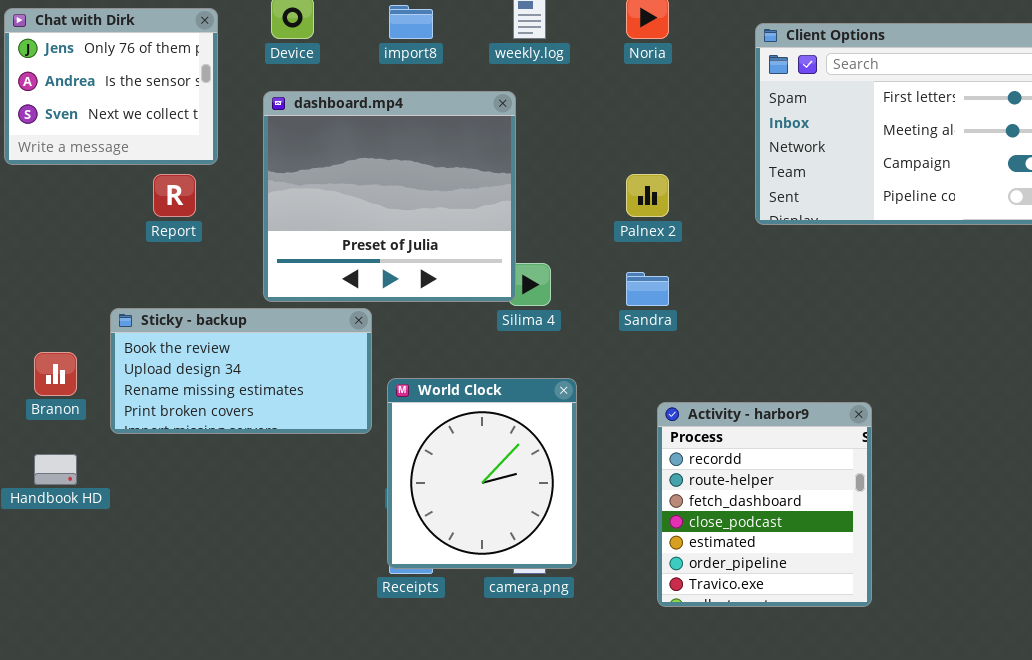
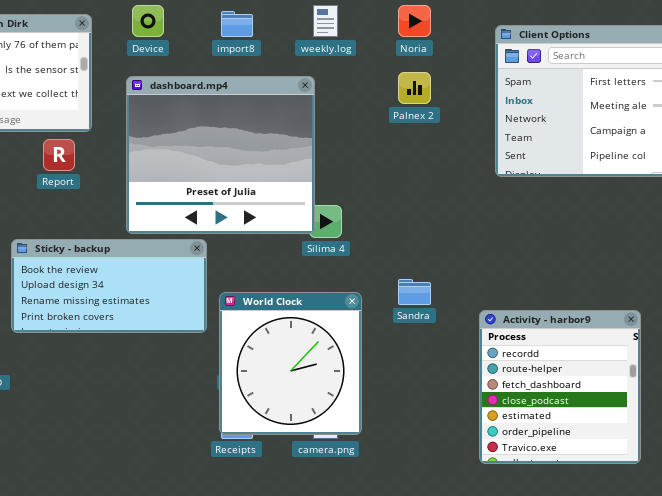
Palnex 2: [626,174,669,217] -> [398,72,431,104], moved
Sandra: [626,272,669,306] -> [398,279,431,305], moved
Activity - harbor9: [657,402,872,607] -> [479,310,641,464], moved

